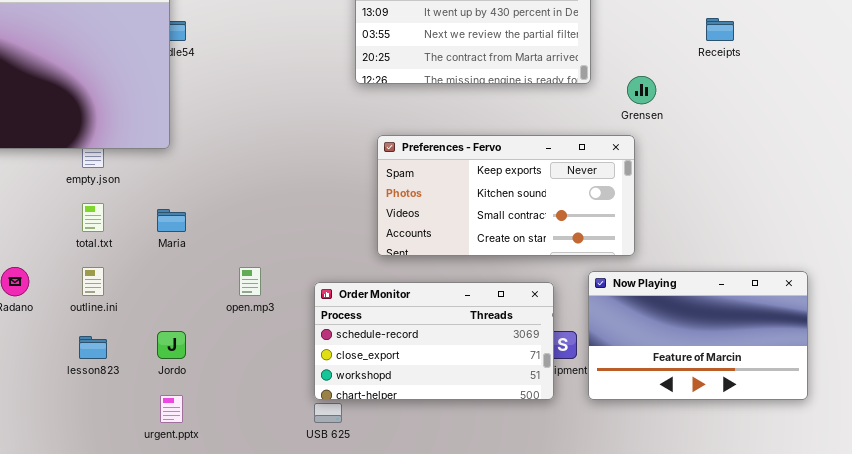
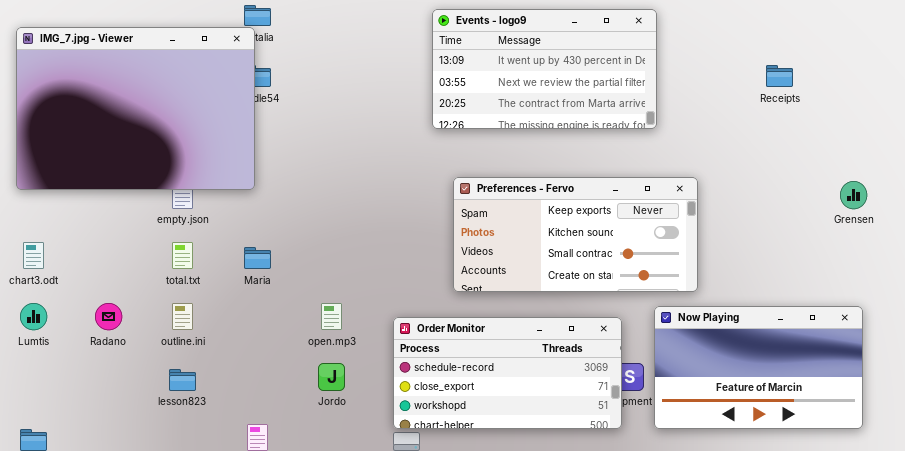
Grensen: [627,76,656,104] -> [840,181,867,209], moved
Jordo: [157,331,186,359] -> [318,363,345,391], moved

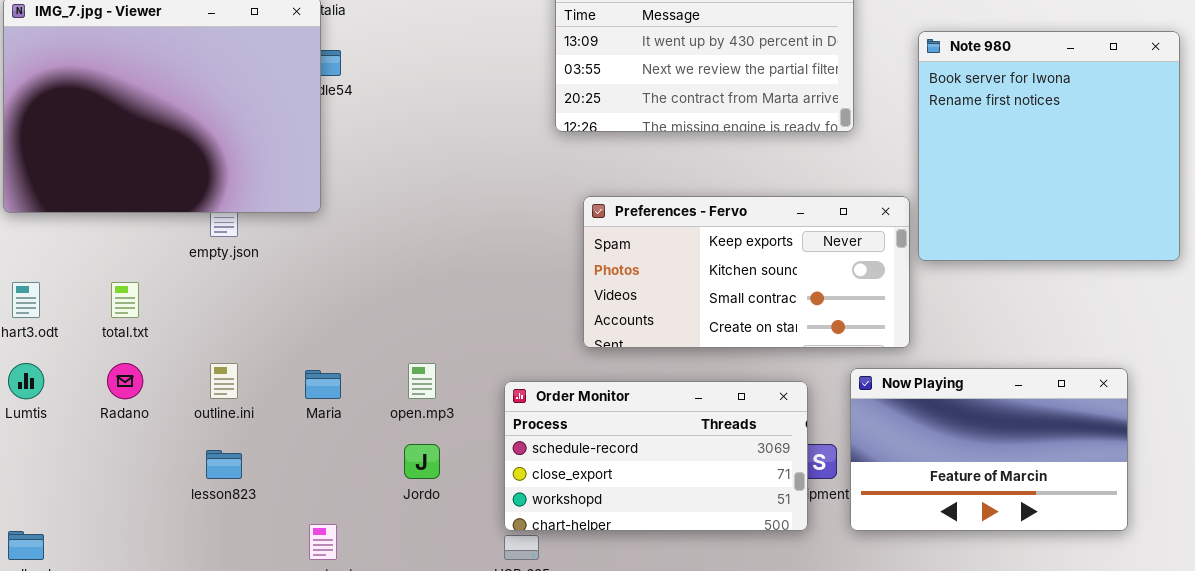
Note 980: none -> [918,31,1180,261], opened
total.txt: [172,242,193,269] -> [111,282,139,318], moved
Maria: [244,247,271,269] -> [305,370,341,399], moved

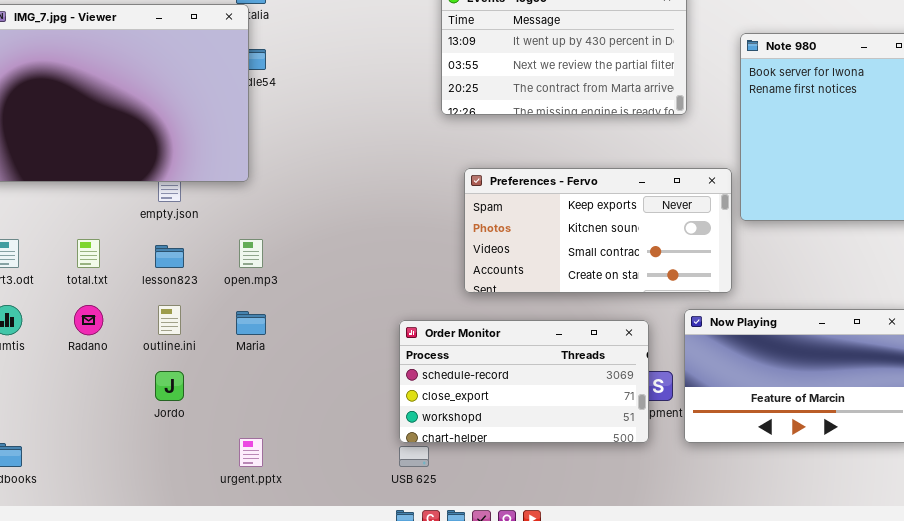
open.mp3: [408,363,436,399] -> [239,239,263,268], moved
Jordo: [404,444,440,479] -> [155,371,184,401], moved
lesson823: [206,450,242,479] -> [155,245,184,268], moved

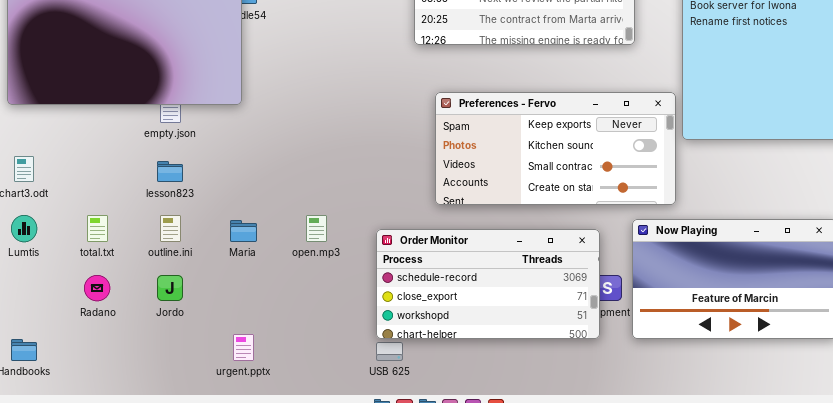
total.txt: [77,239,100,268] -> [87,215,108,242], moved
open.mp3: [239,239,263,268] -> [306,215,327,242], moved
Radano: [74,305,103,335] -> [84,275,110,301], moved

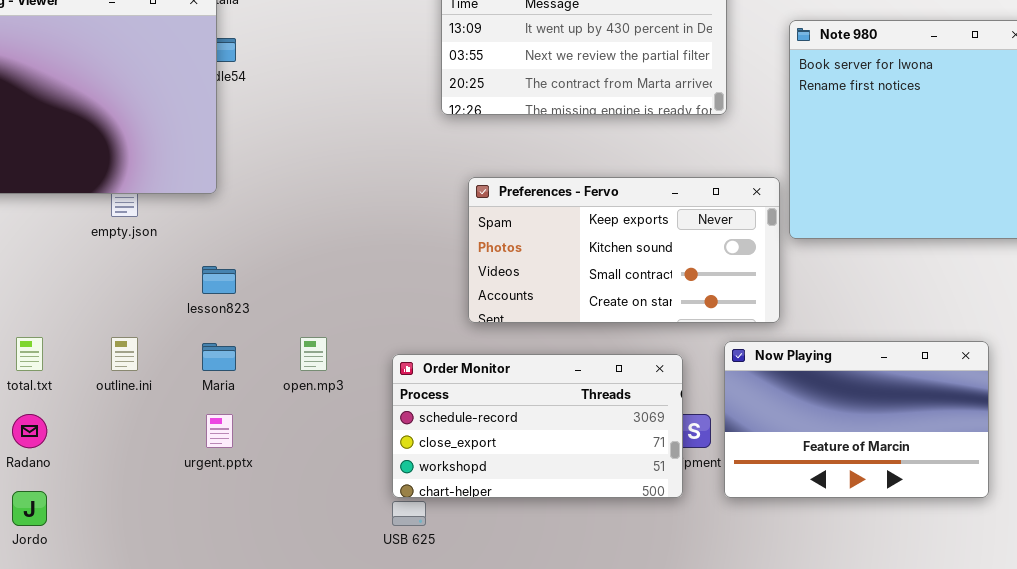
lesson823: [157,161,183,182] -> [202,266,236,294], moved
Jordo: [157,275,183,301] -> [12,491,47,526], moved
urgent.pptx: [233,334,254,361] -> [206,414,233,448], moved

